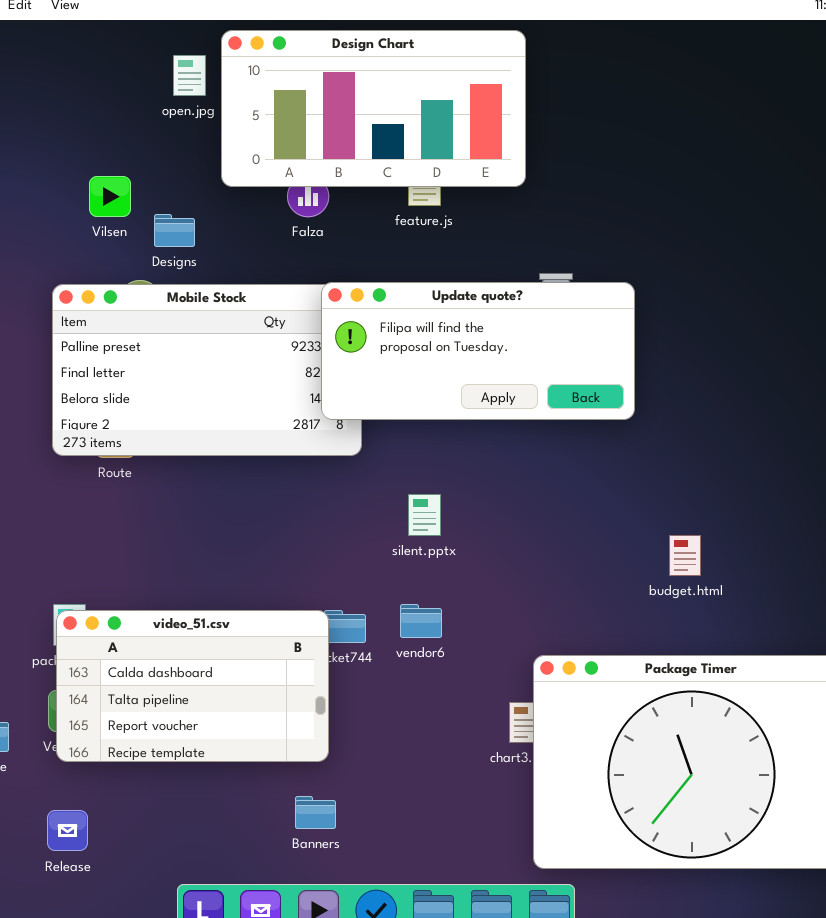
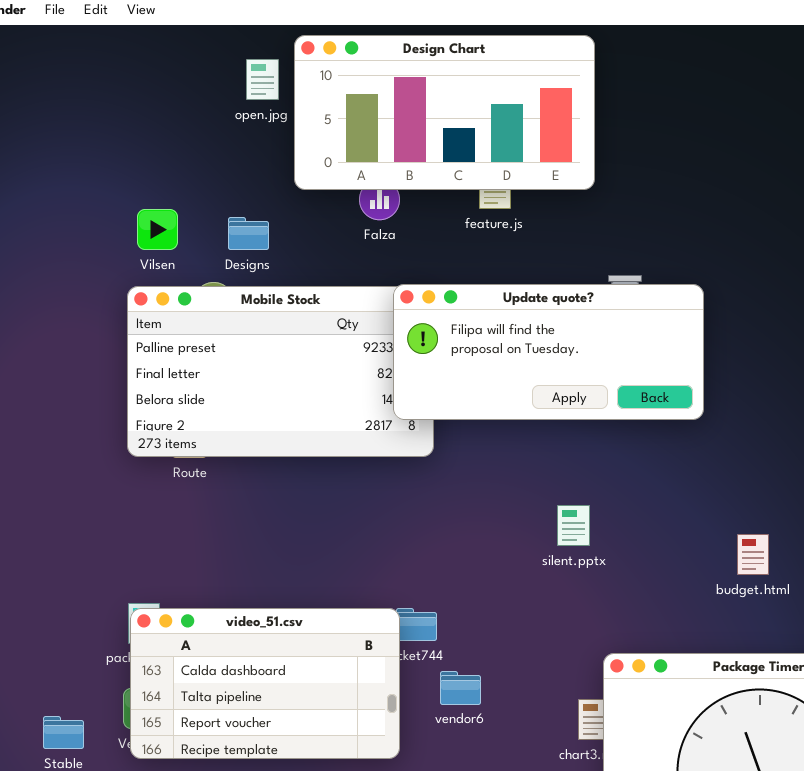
Vilsen: [89,176,131,217] -> [137,209,178,250], moved
silent.pptx: [408,494,441,536] -> [557,505,590,546], moved
vendor6: [400,604,442,638] -> [440,671,481,705], moved

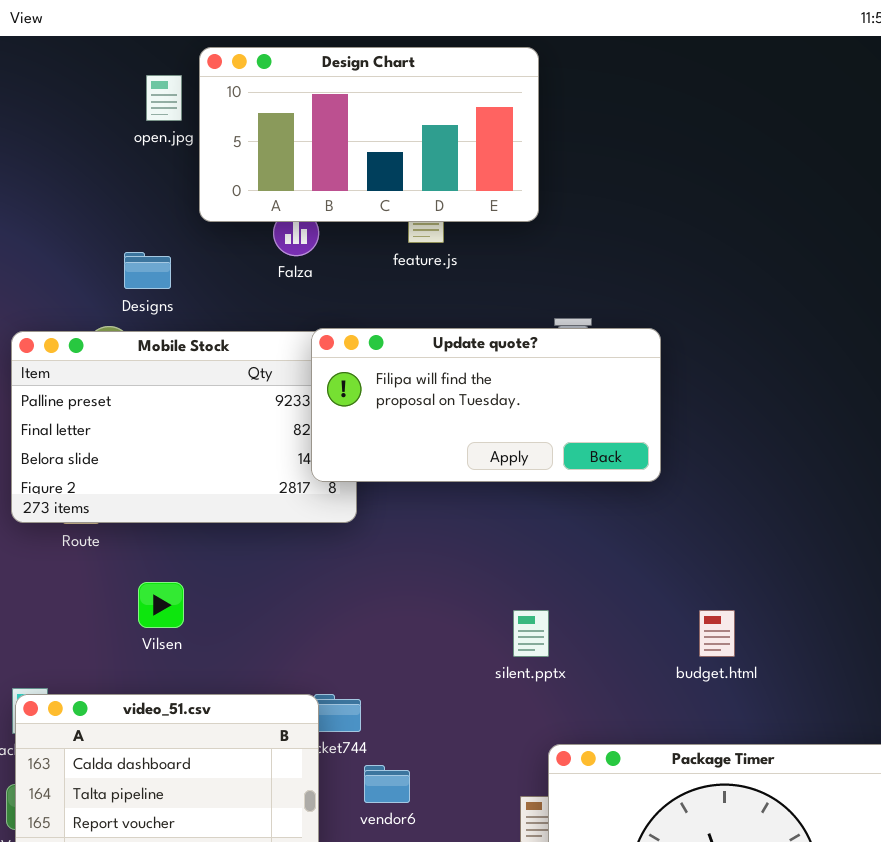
Vilsen: [137,209,178,250] -> [138,582,184,628], moved
silent.pptx: [557,505,590,546] -> [513,610,549,657], moved

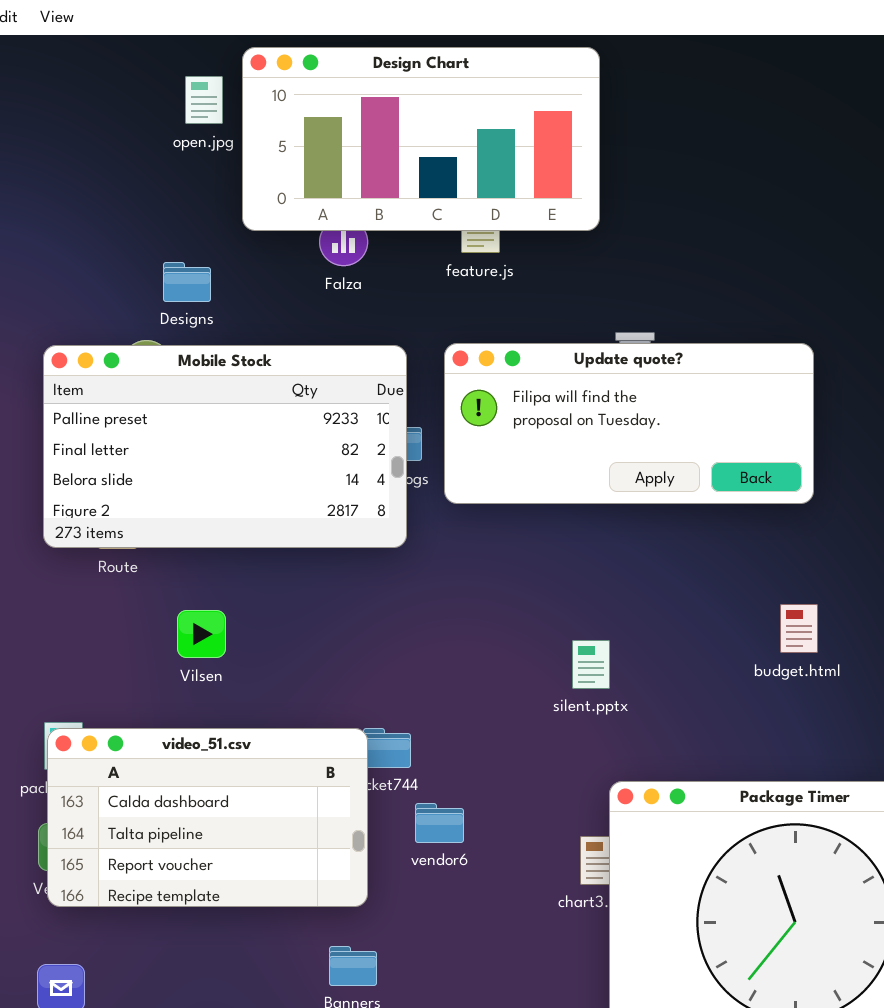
Update quote?: [311,328,661,482] -> [444,343,814,504], moved
budget.html: [699,610,735,657] -> [780,604,818,653], moved

